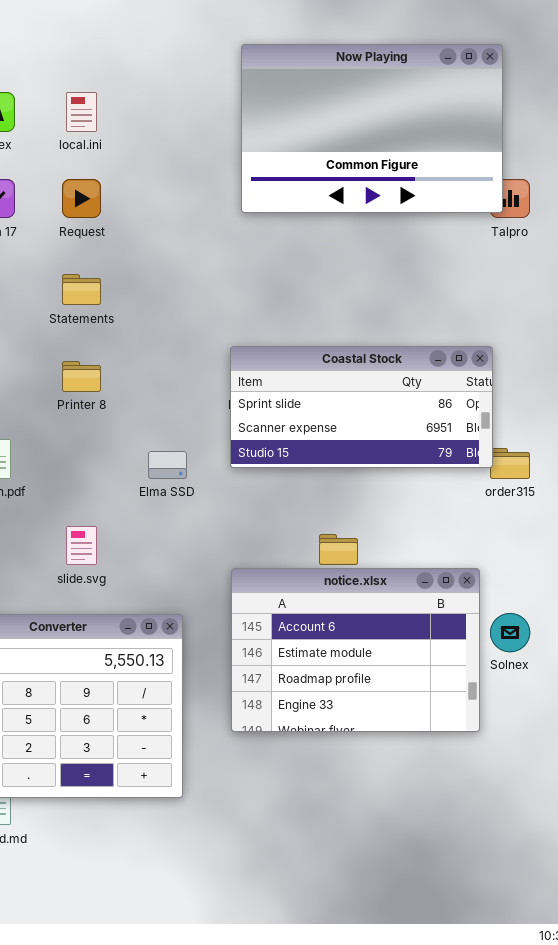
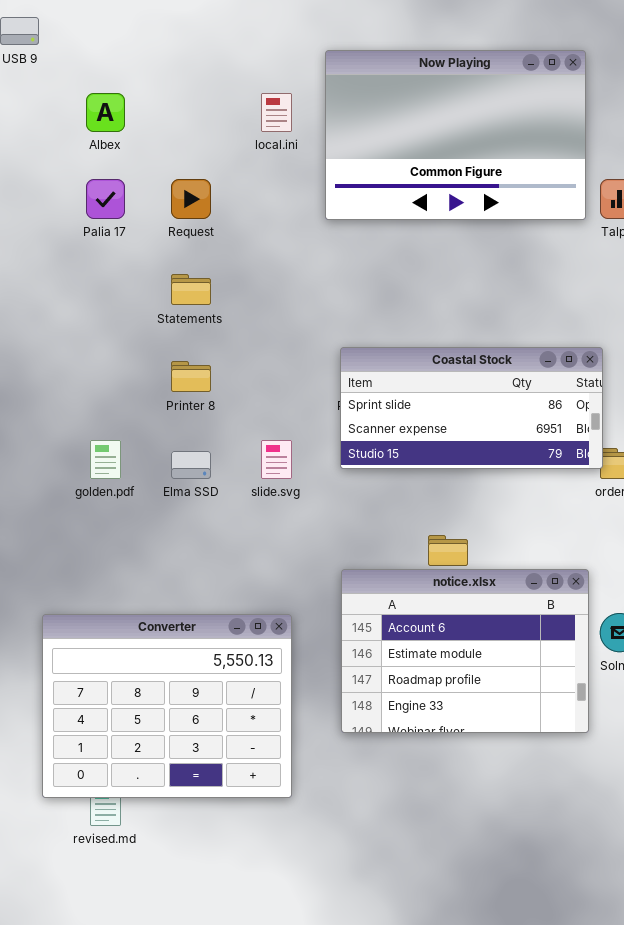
Now Playing: [241,44,503,213] -> [325,50,586,220], moved
local.ini: [66,92,97,132] -> [261,93,292,132], moved
Elma SSD: [148,451,187,479] -> [171,451,211,479], moved
slide.svg: [66,526,97,565] -> [261,440,292,479], moved

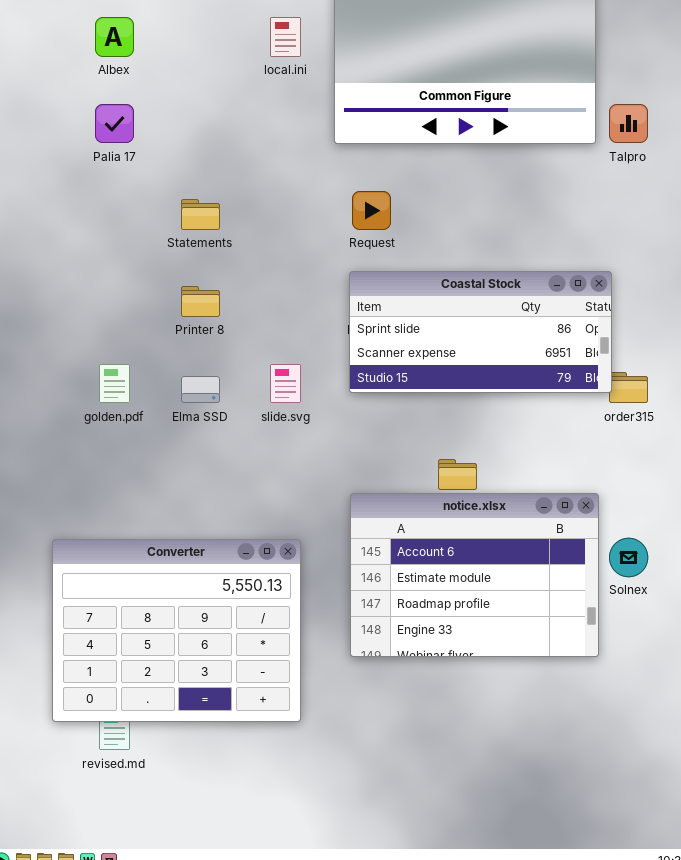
Request: [171,179,211,219] -> [352,191,391,230], moved

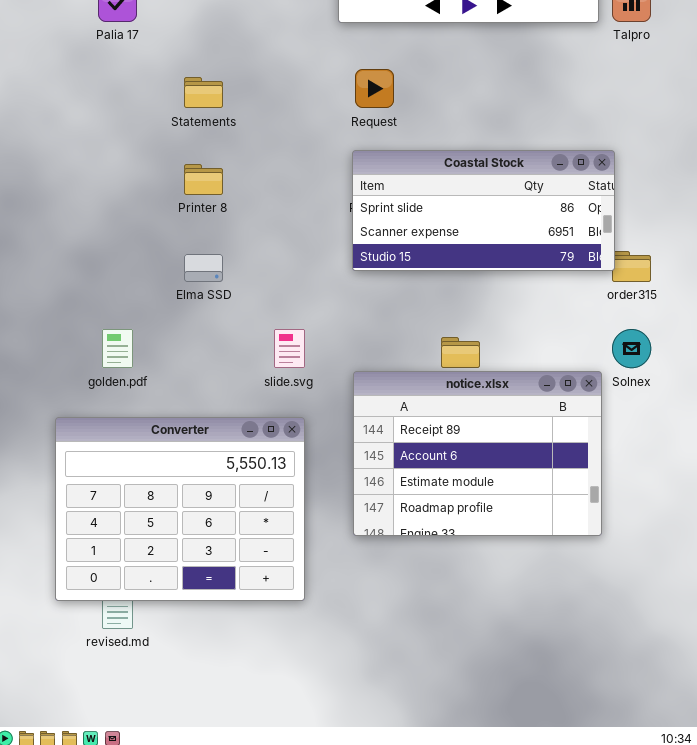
golden.pdf: [99,364,130,403] -> [102,329,133,368], moved
slide.svg: [270,364,301,403] -> [274,329,305,368], moved
notice.xlsx: [350,493,599,657] -> [353,371,602,536], scrolled up 1 row
Solnex: [609,538,648,577] -> [612,329,651,368], moved

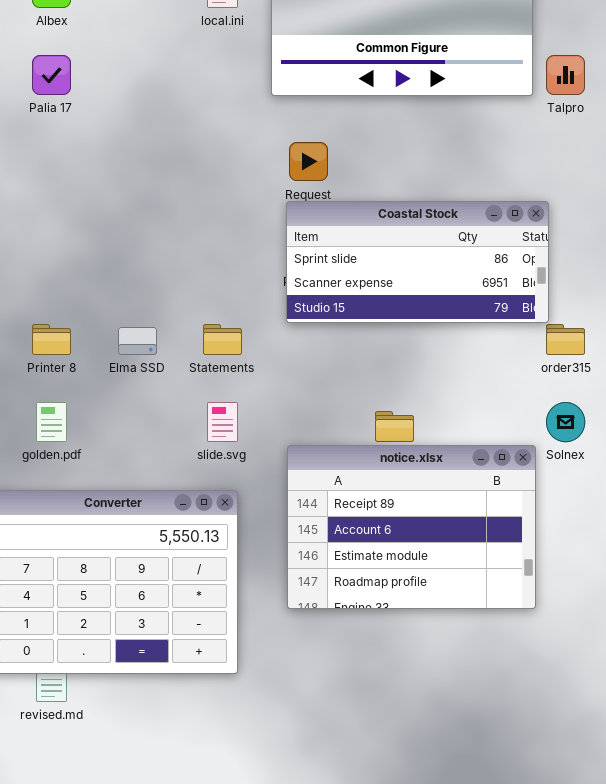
Statements: [184,77,223,108] -> [203,324,242,355], moved
Coastal Stock: [352,150,615,271] -> [286,201,549,323], moved
Printer 8: [184,164,223,195] -> [32,324,71,355], moved

